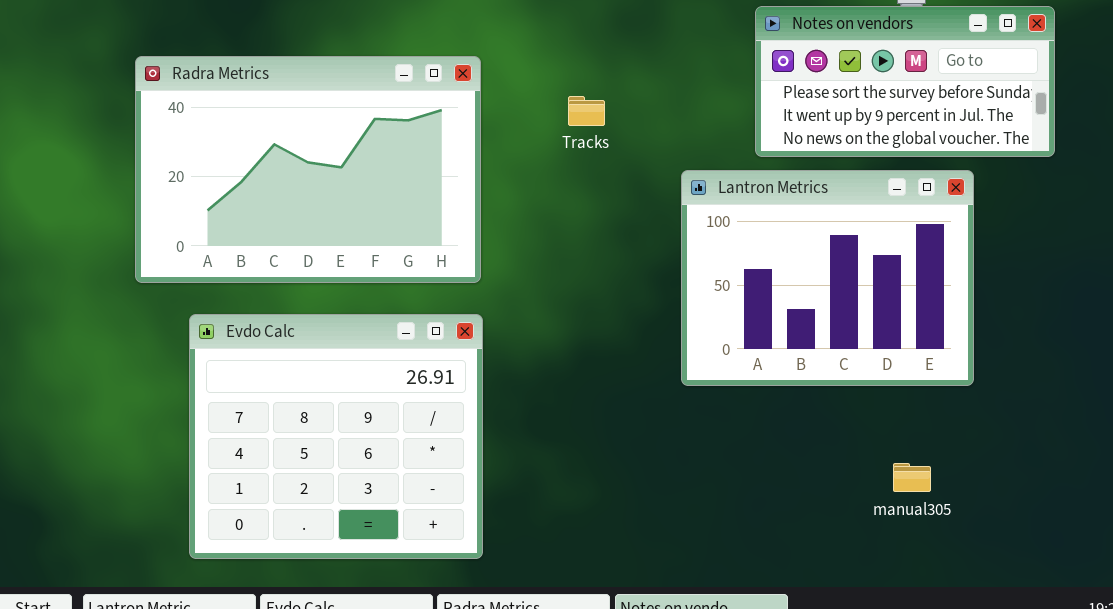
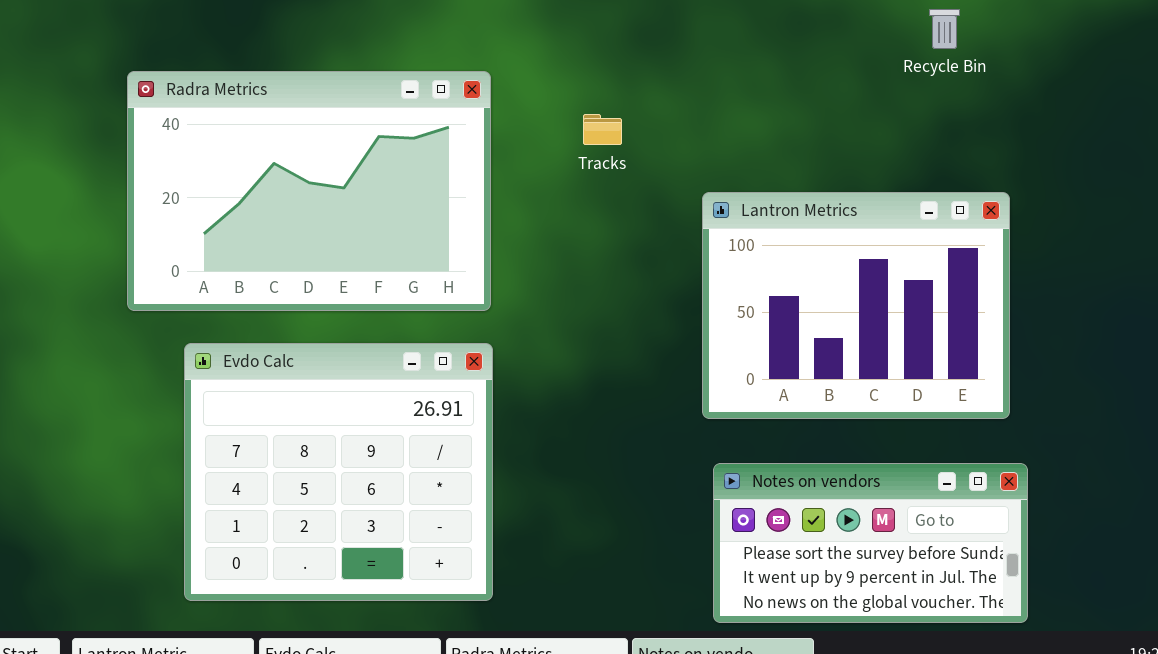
Notes on vendors: [755,6,1055,157] -> [713,463,1028,623], moved

